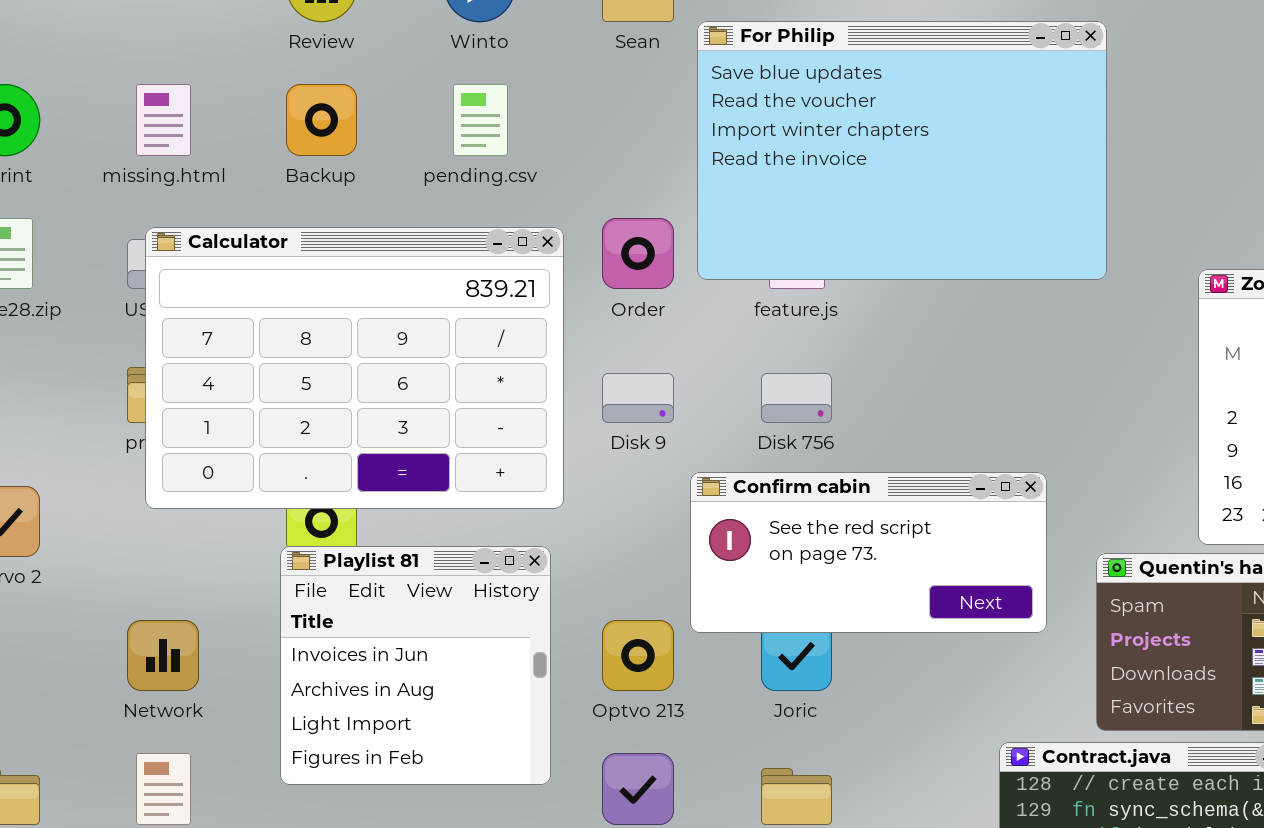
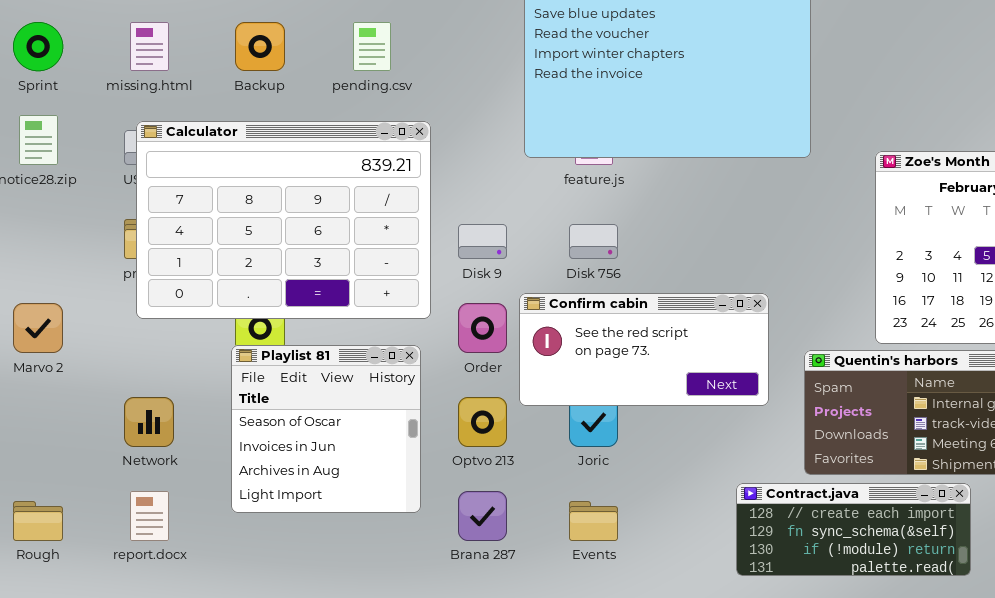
Order: [602,218,674,289] -> [458,303,507,353], moved
Playlist 81: [280,546,551,785] -> [231,345,421,513], scrolled up 1 row

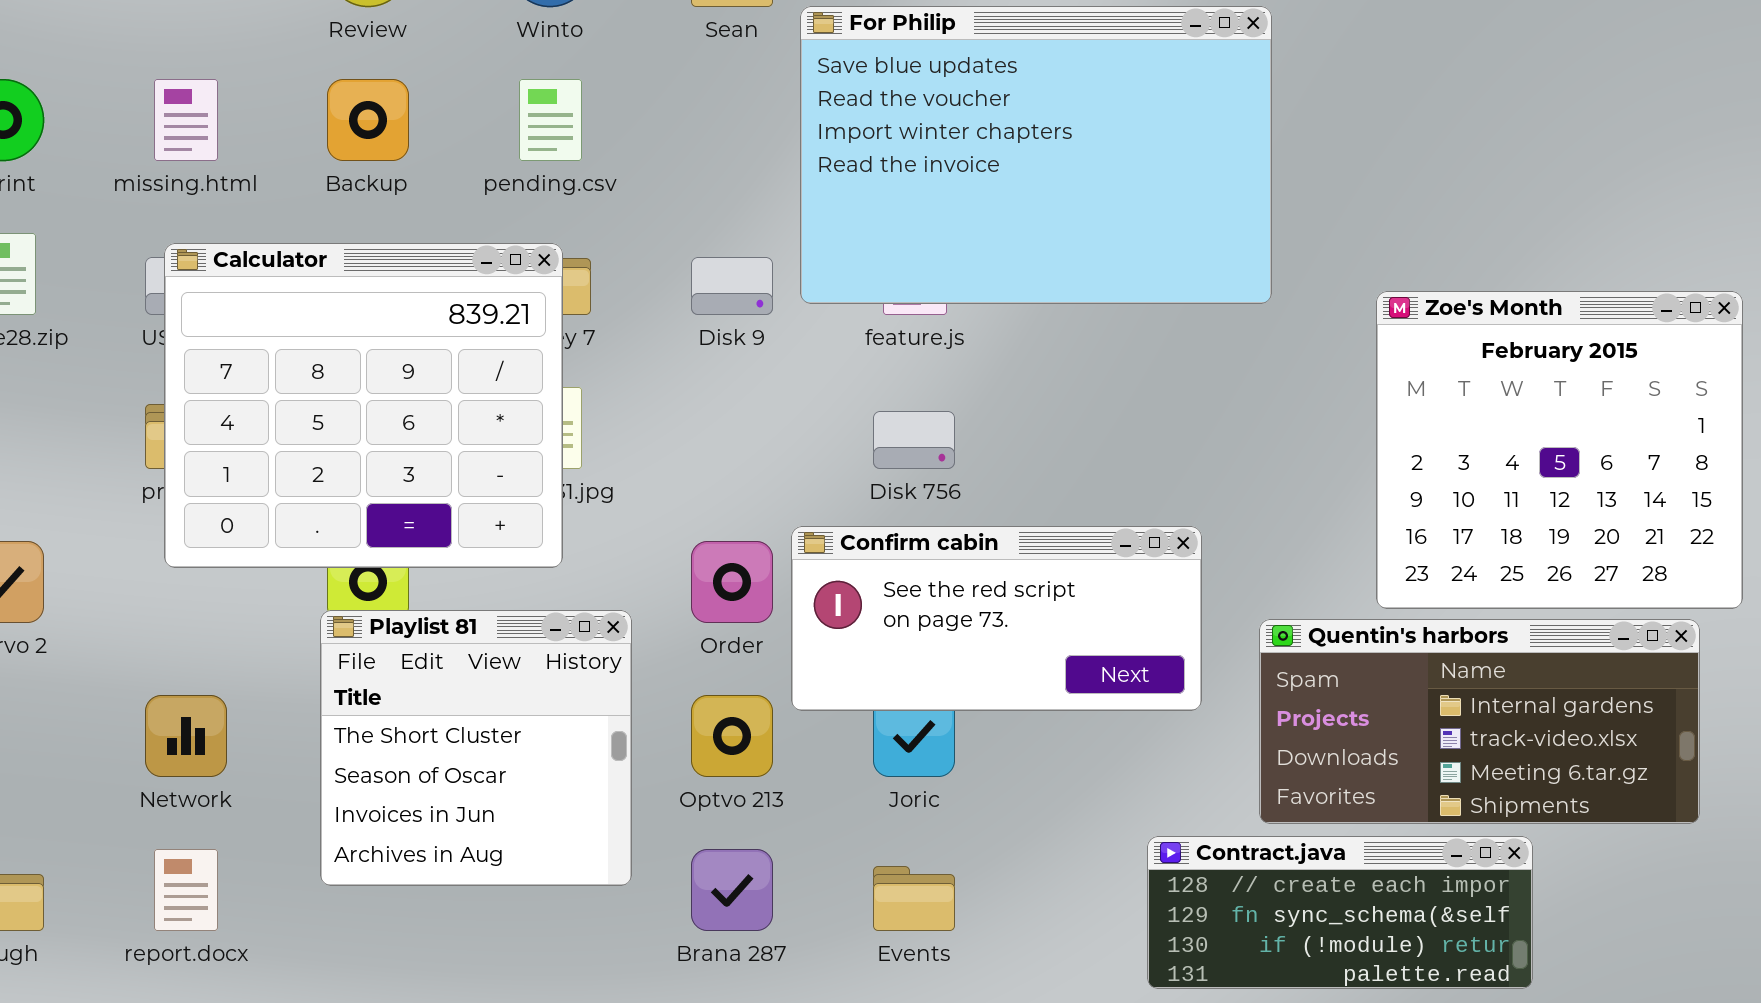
Calculator: [136,121,431,319] -> [164,243,563,568], resized
Disk 9: [458,224,507,259] -> [691,257,773,315], moved
Playlist 81: [231,345,421,513] -> [320,610,632,886], scrolled up 1 row

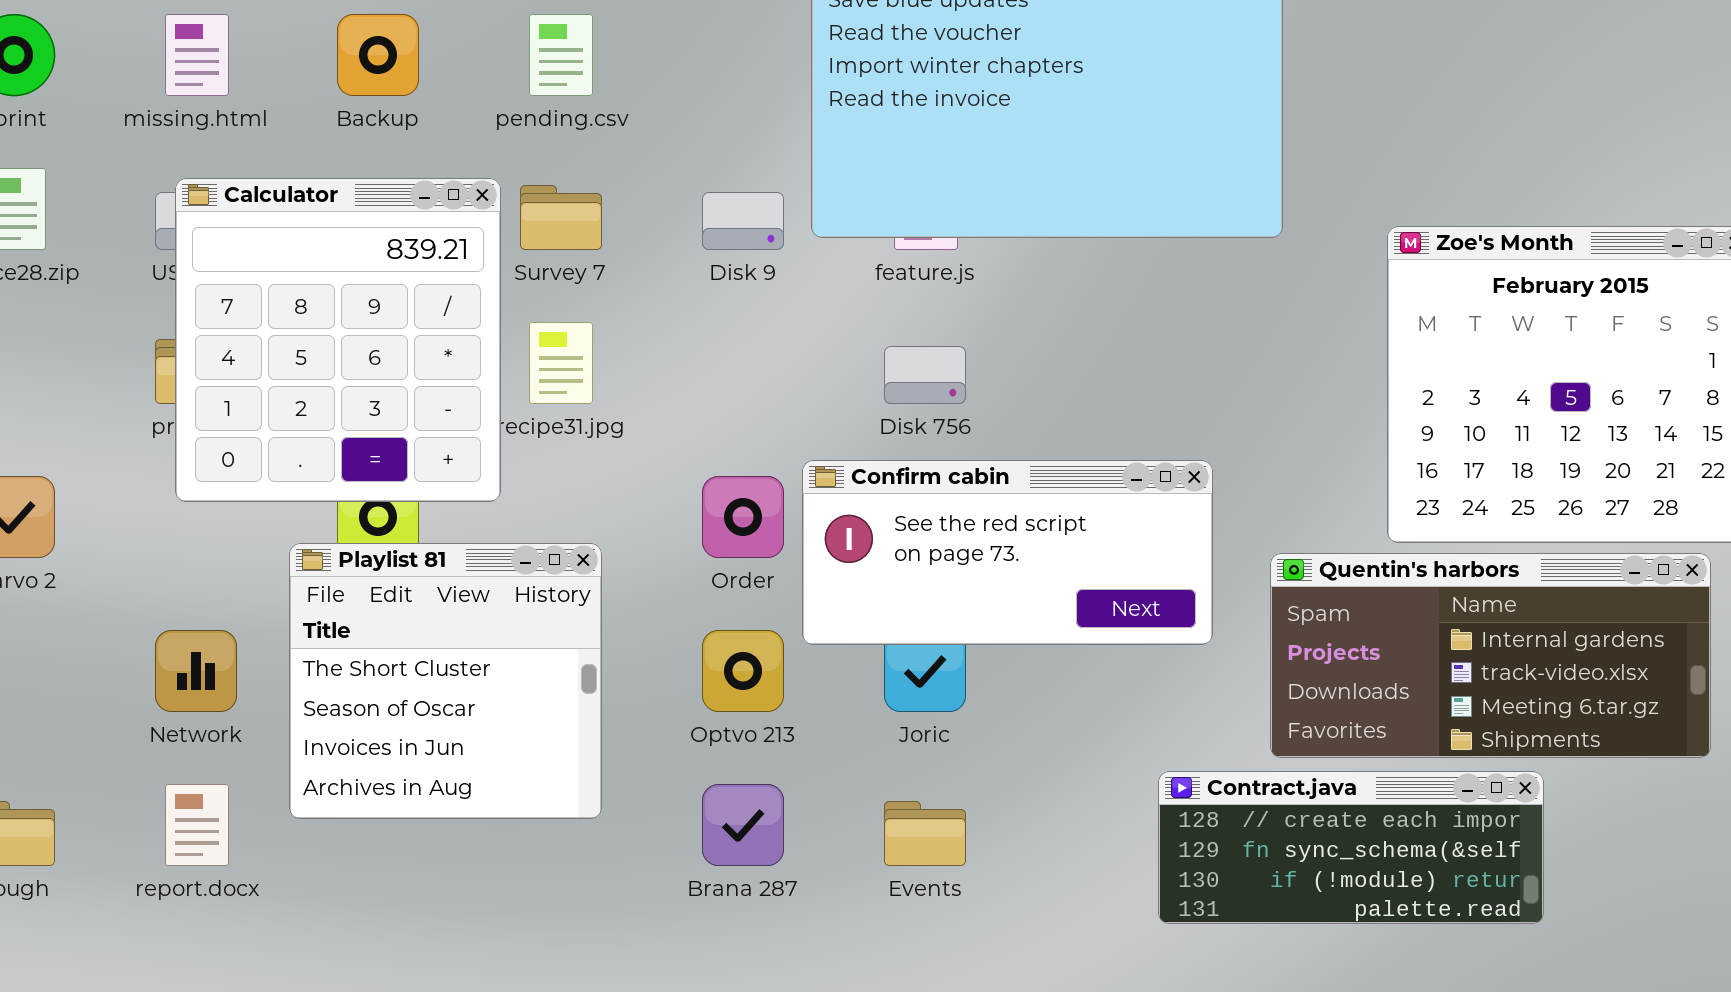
Calculator: [164,243,563,568] -> [175,178,501,502], resized
Playlist 81: [320,610,632,886] -> [289,543,602,819], moved

